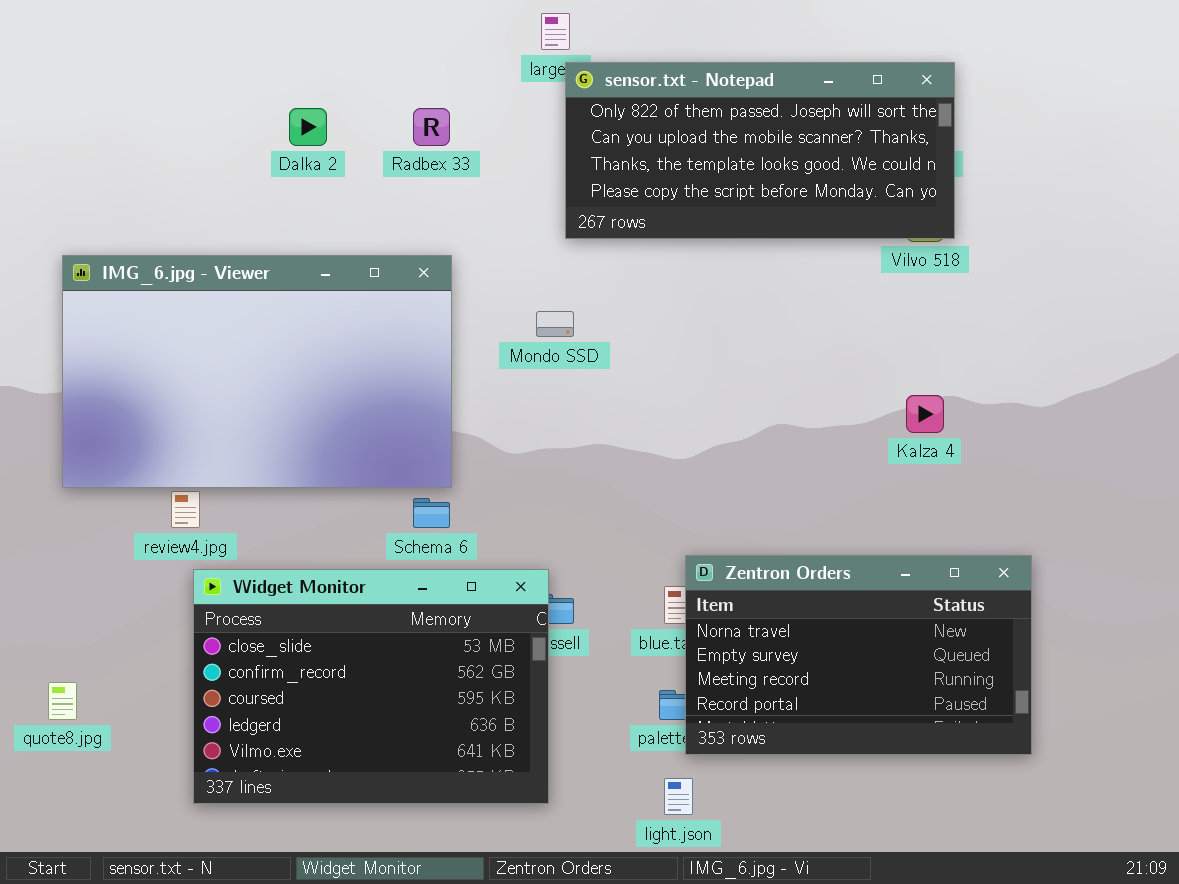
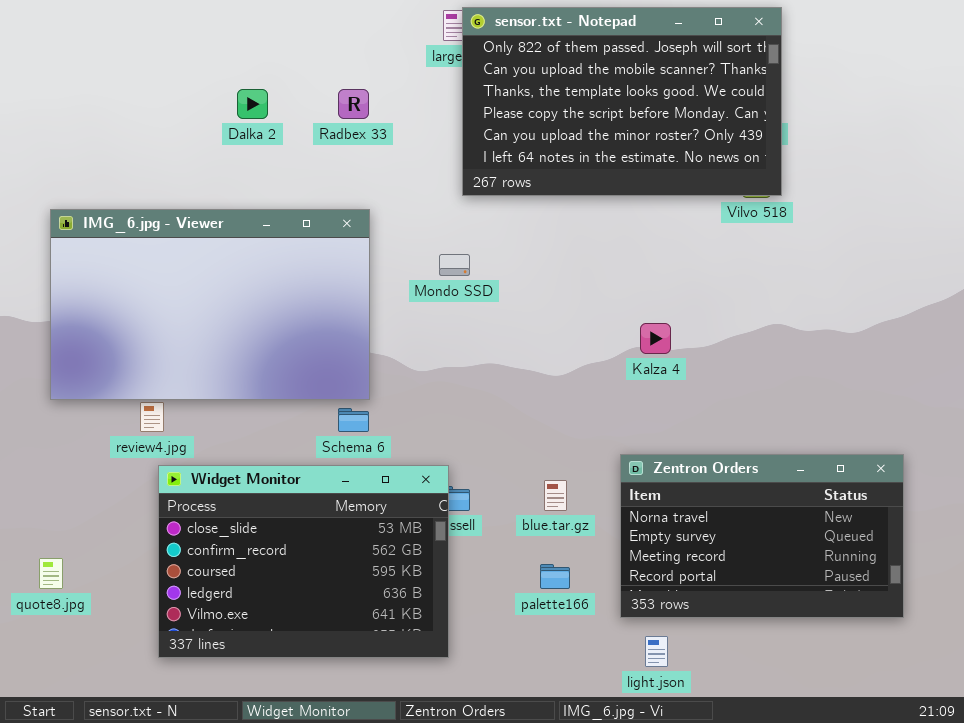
sensor.txt - Notepad: [565,62,955,239] -> [462,7,782,196], resized
Kalza 4: [906,395,944,433] -> [640,323,671,354], moved
Zentron Orders: [685,555,1032,755] -> [620,454,904,618], moved
light.json: [664,778,693,815] -> [645,636,668,667], moved

